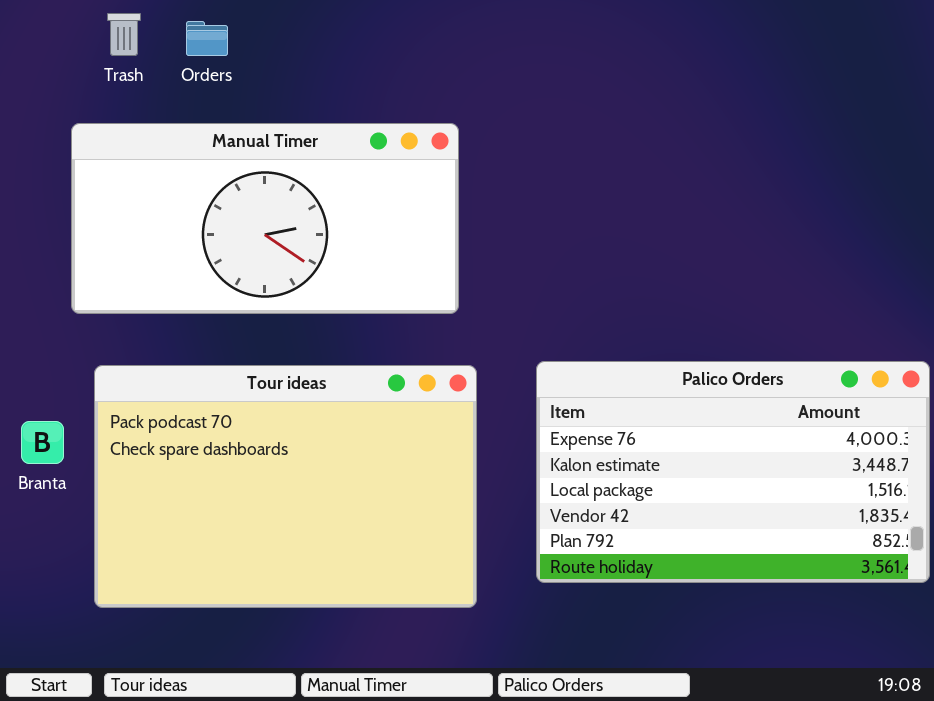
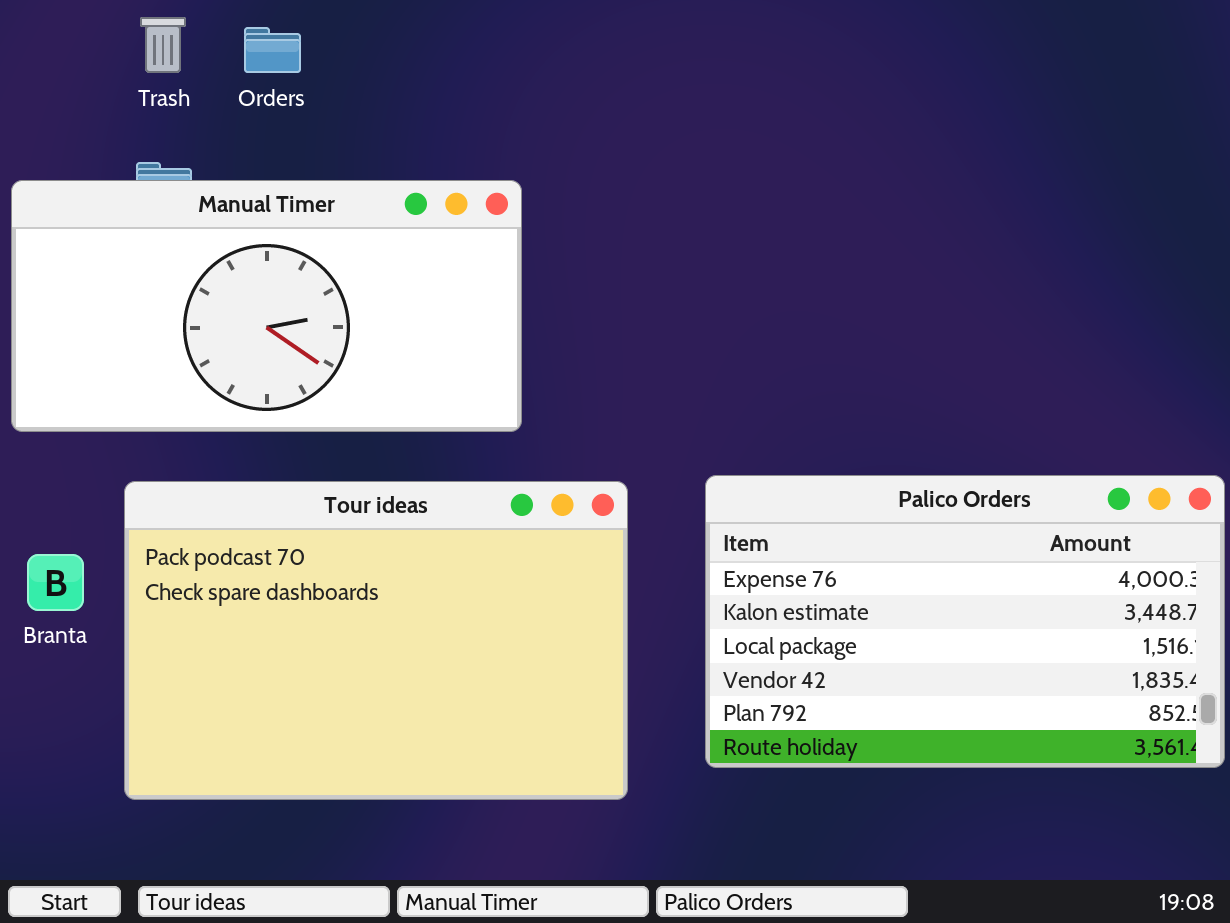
Manual Timer: [71,123,459,314] -> [11,180,522,432], moved

